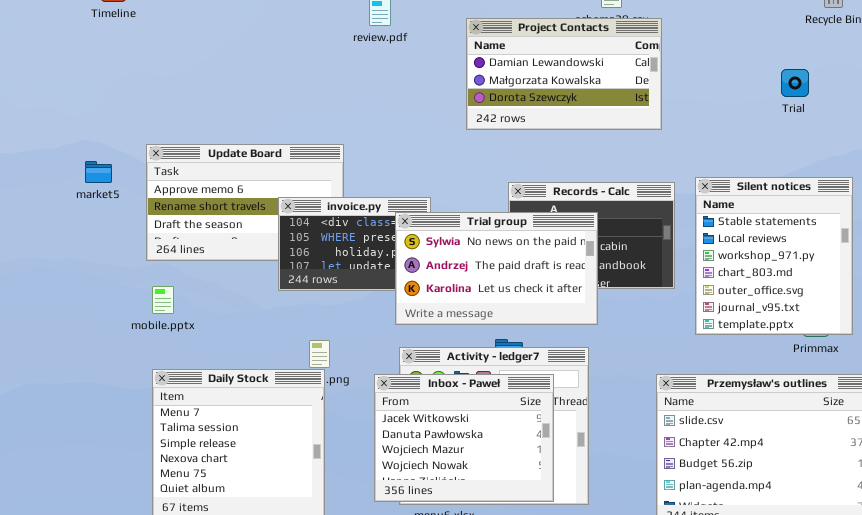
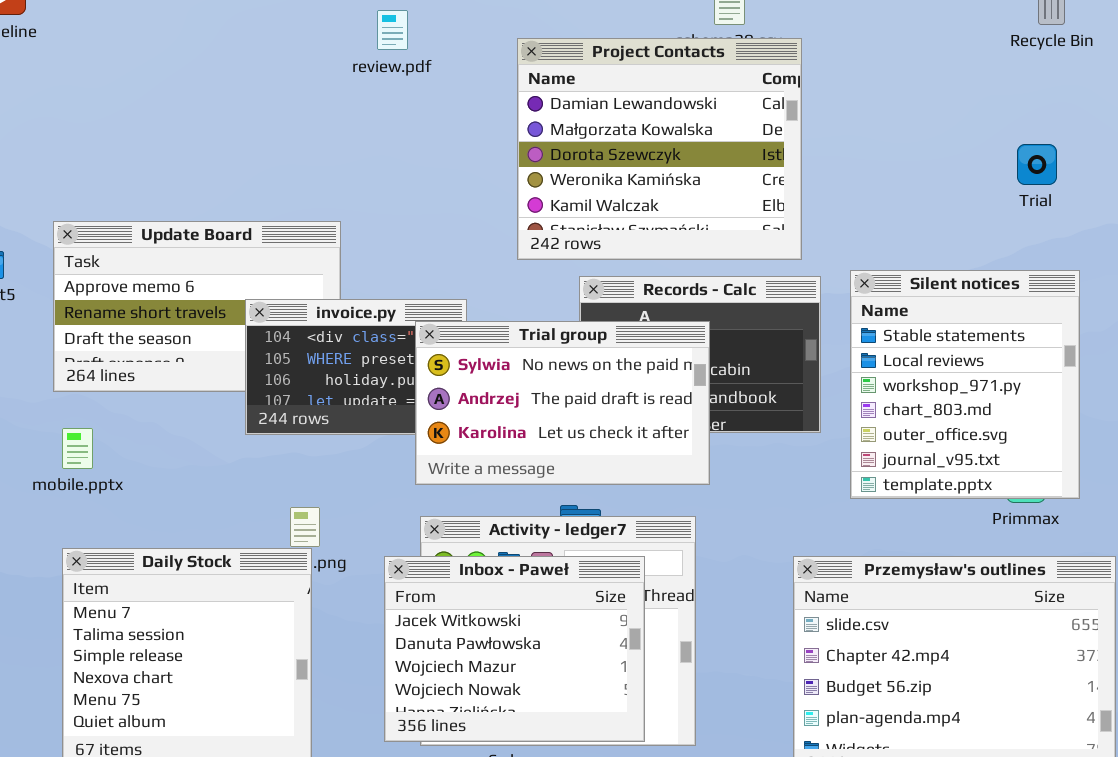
Project Contacts: [466,18,662,130] -> [517,38,802,260], resized
Trial: [781,69,809,97] -> [1017,144,1057,185], moved

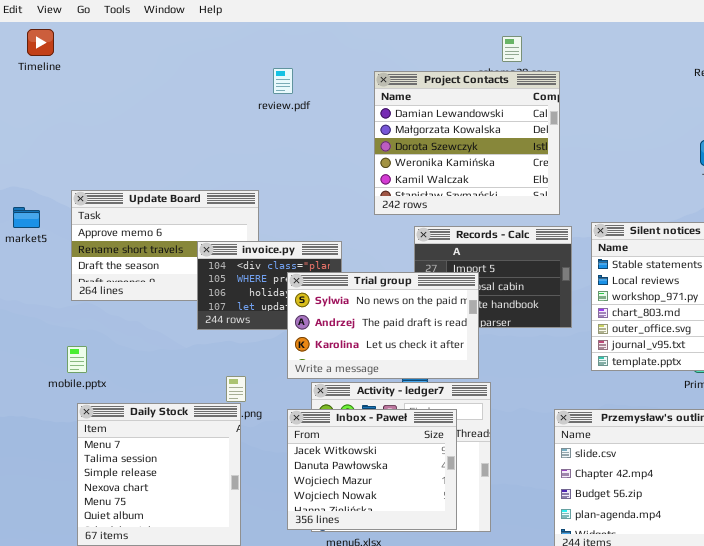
review.pdf: [377,10,408,50] -> [273,68,293,94], moved
Trial group: [415,321,710,485] -> [287,272,479,379], moved
mobile.pptx: [62,428,93,469] -> [67,346,87,373], moved

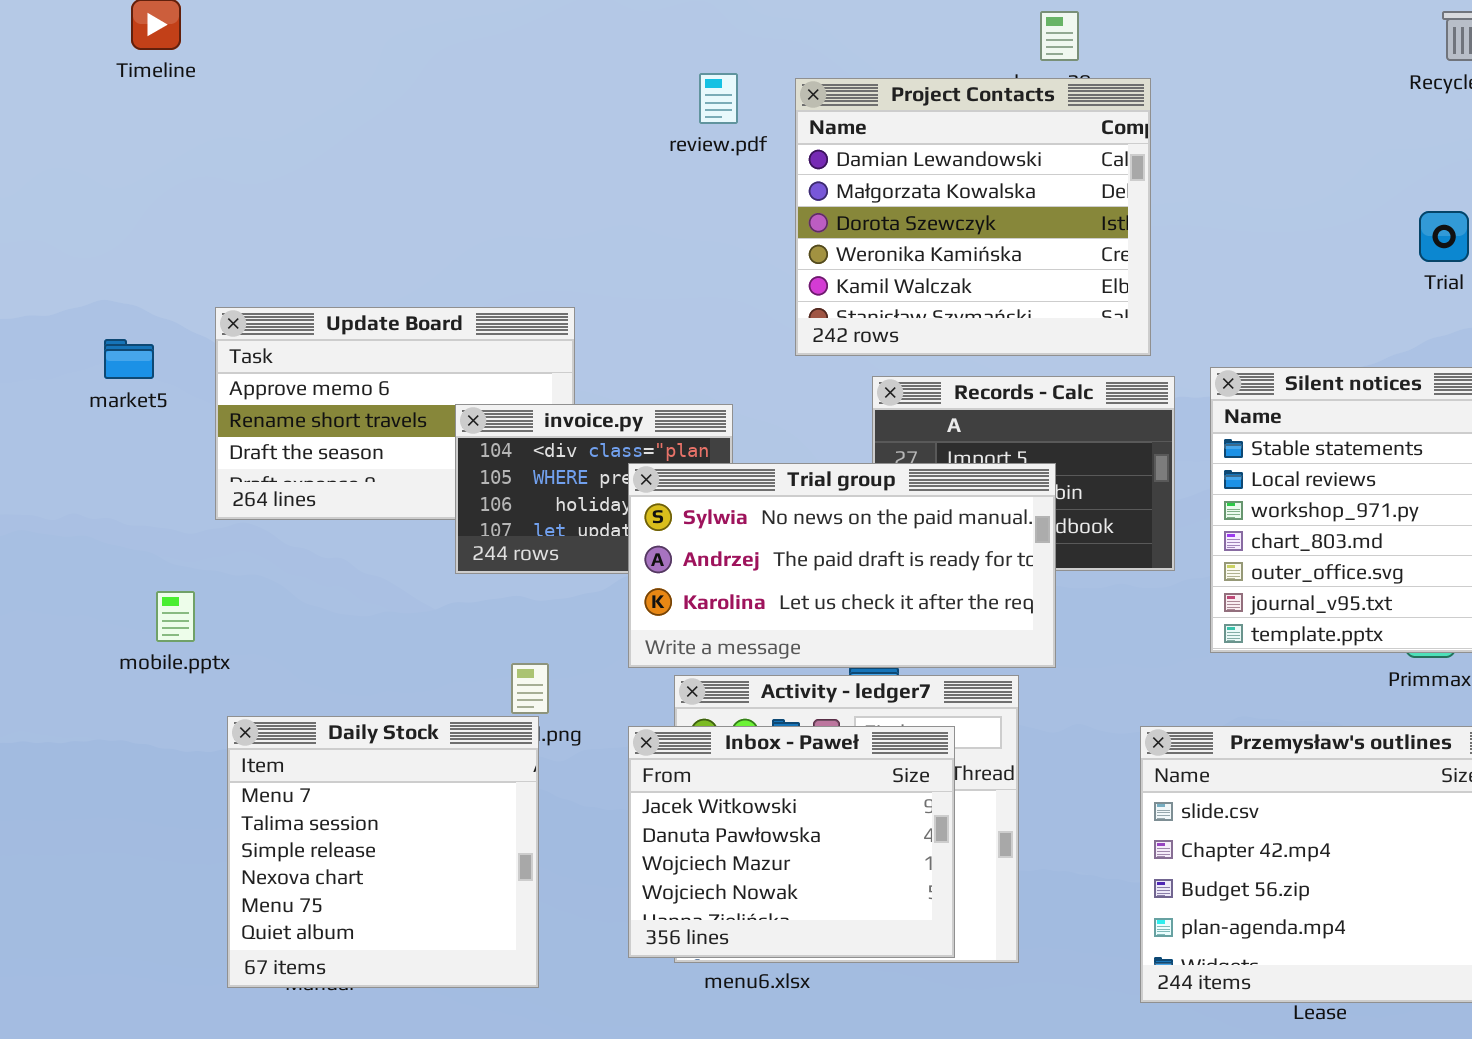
review.pdf: [273,68,293,94] -> [699,73,738,124], moved
Trial group: [287,272,479,379] -> [628,463,1056,668], resized
mobile.pptx: [67,346,87,373] -> [156,591,195,642], moved

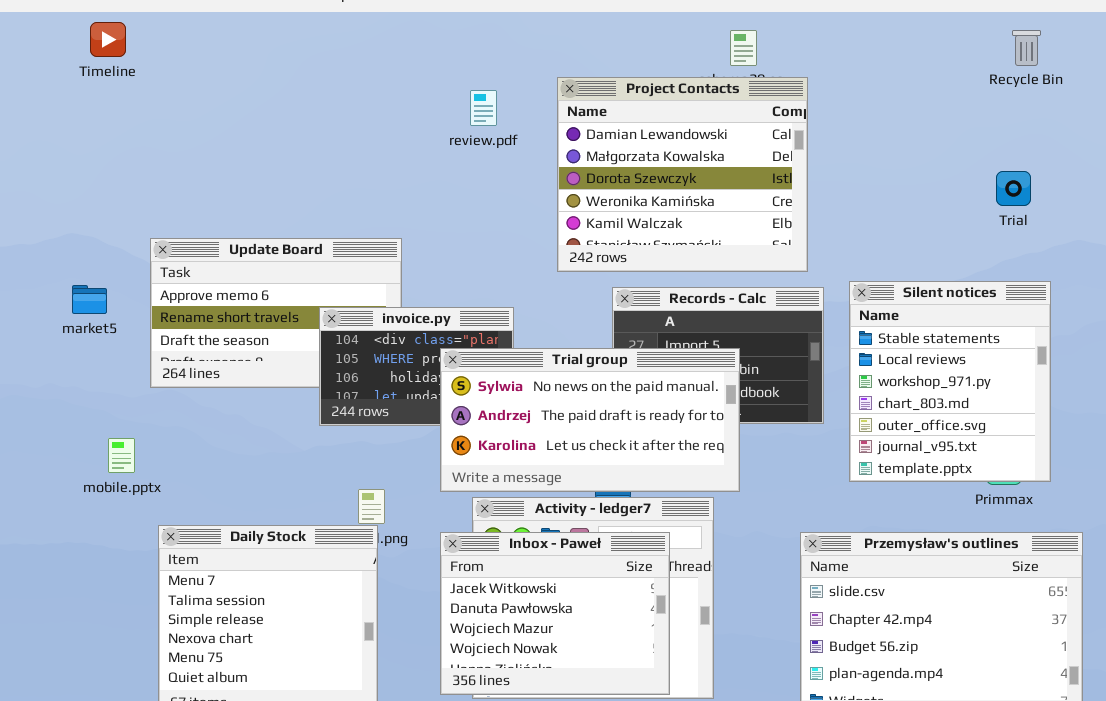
review.pdf: [699,73,738,124] -> [470,90,497,126], moved
market5: [104,339,154,379] -> [72,285,107,314], moved

